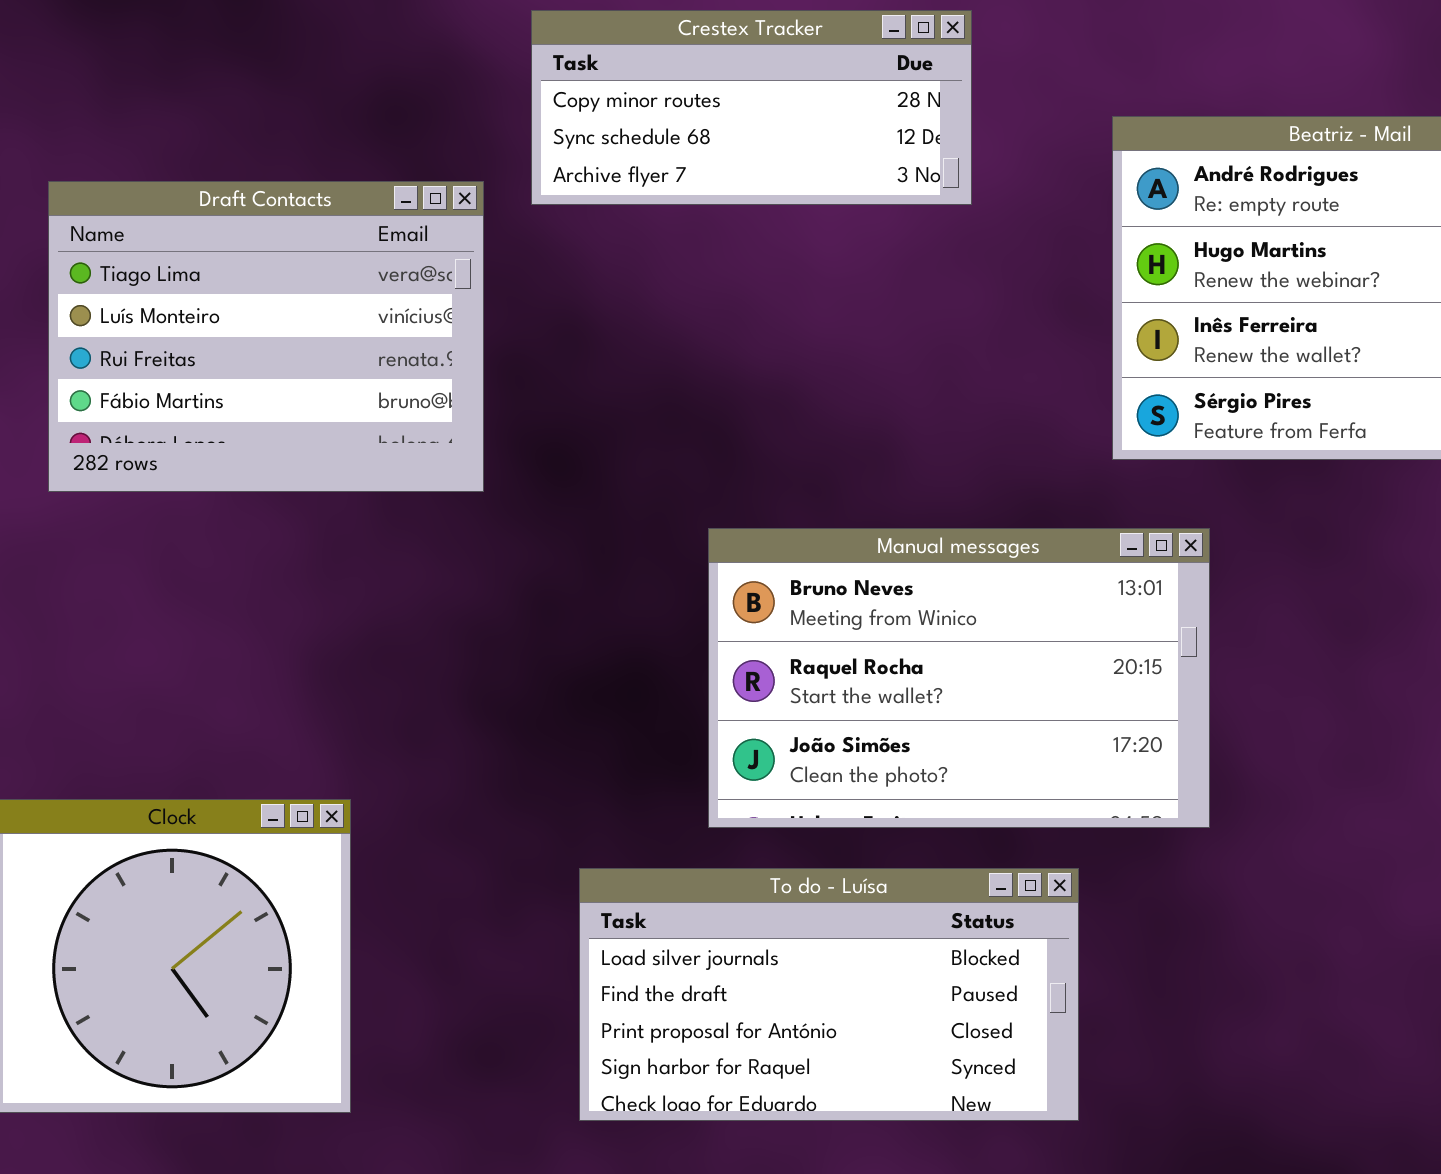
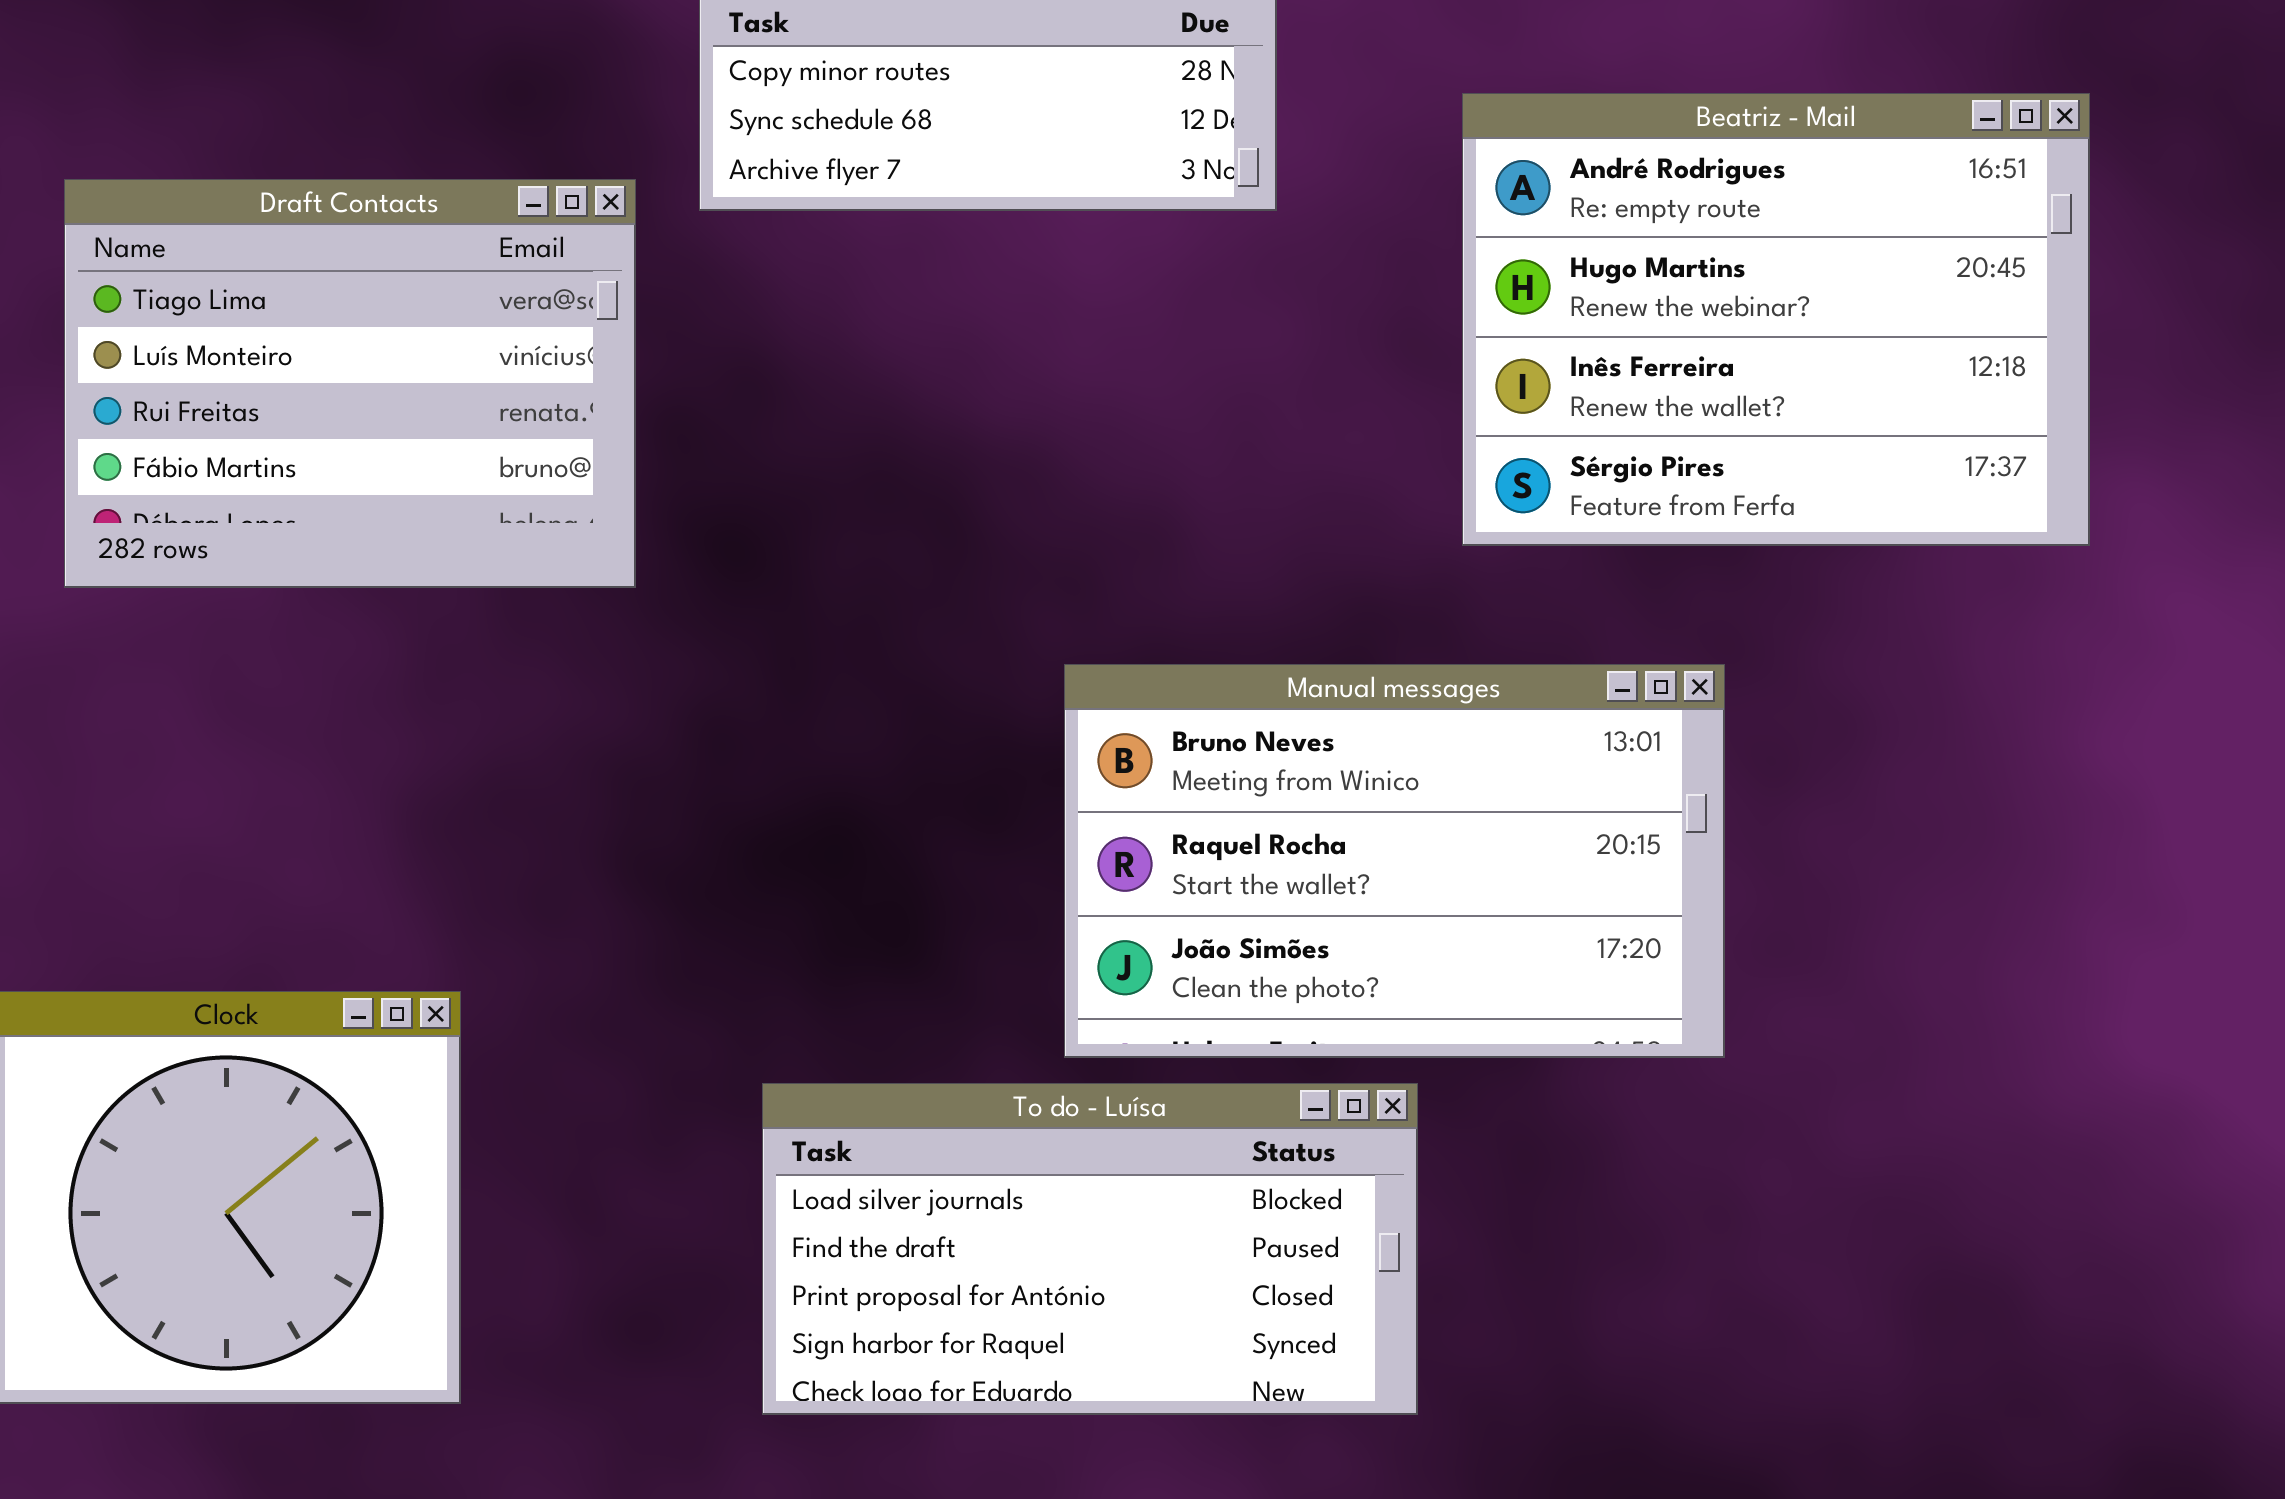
Manual messages: [708,528,1210,828] -> [1064,664,1725,1058], moved

